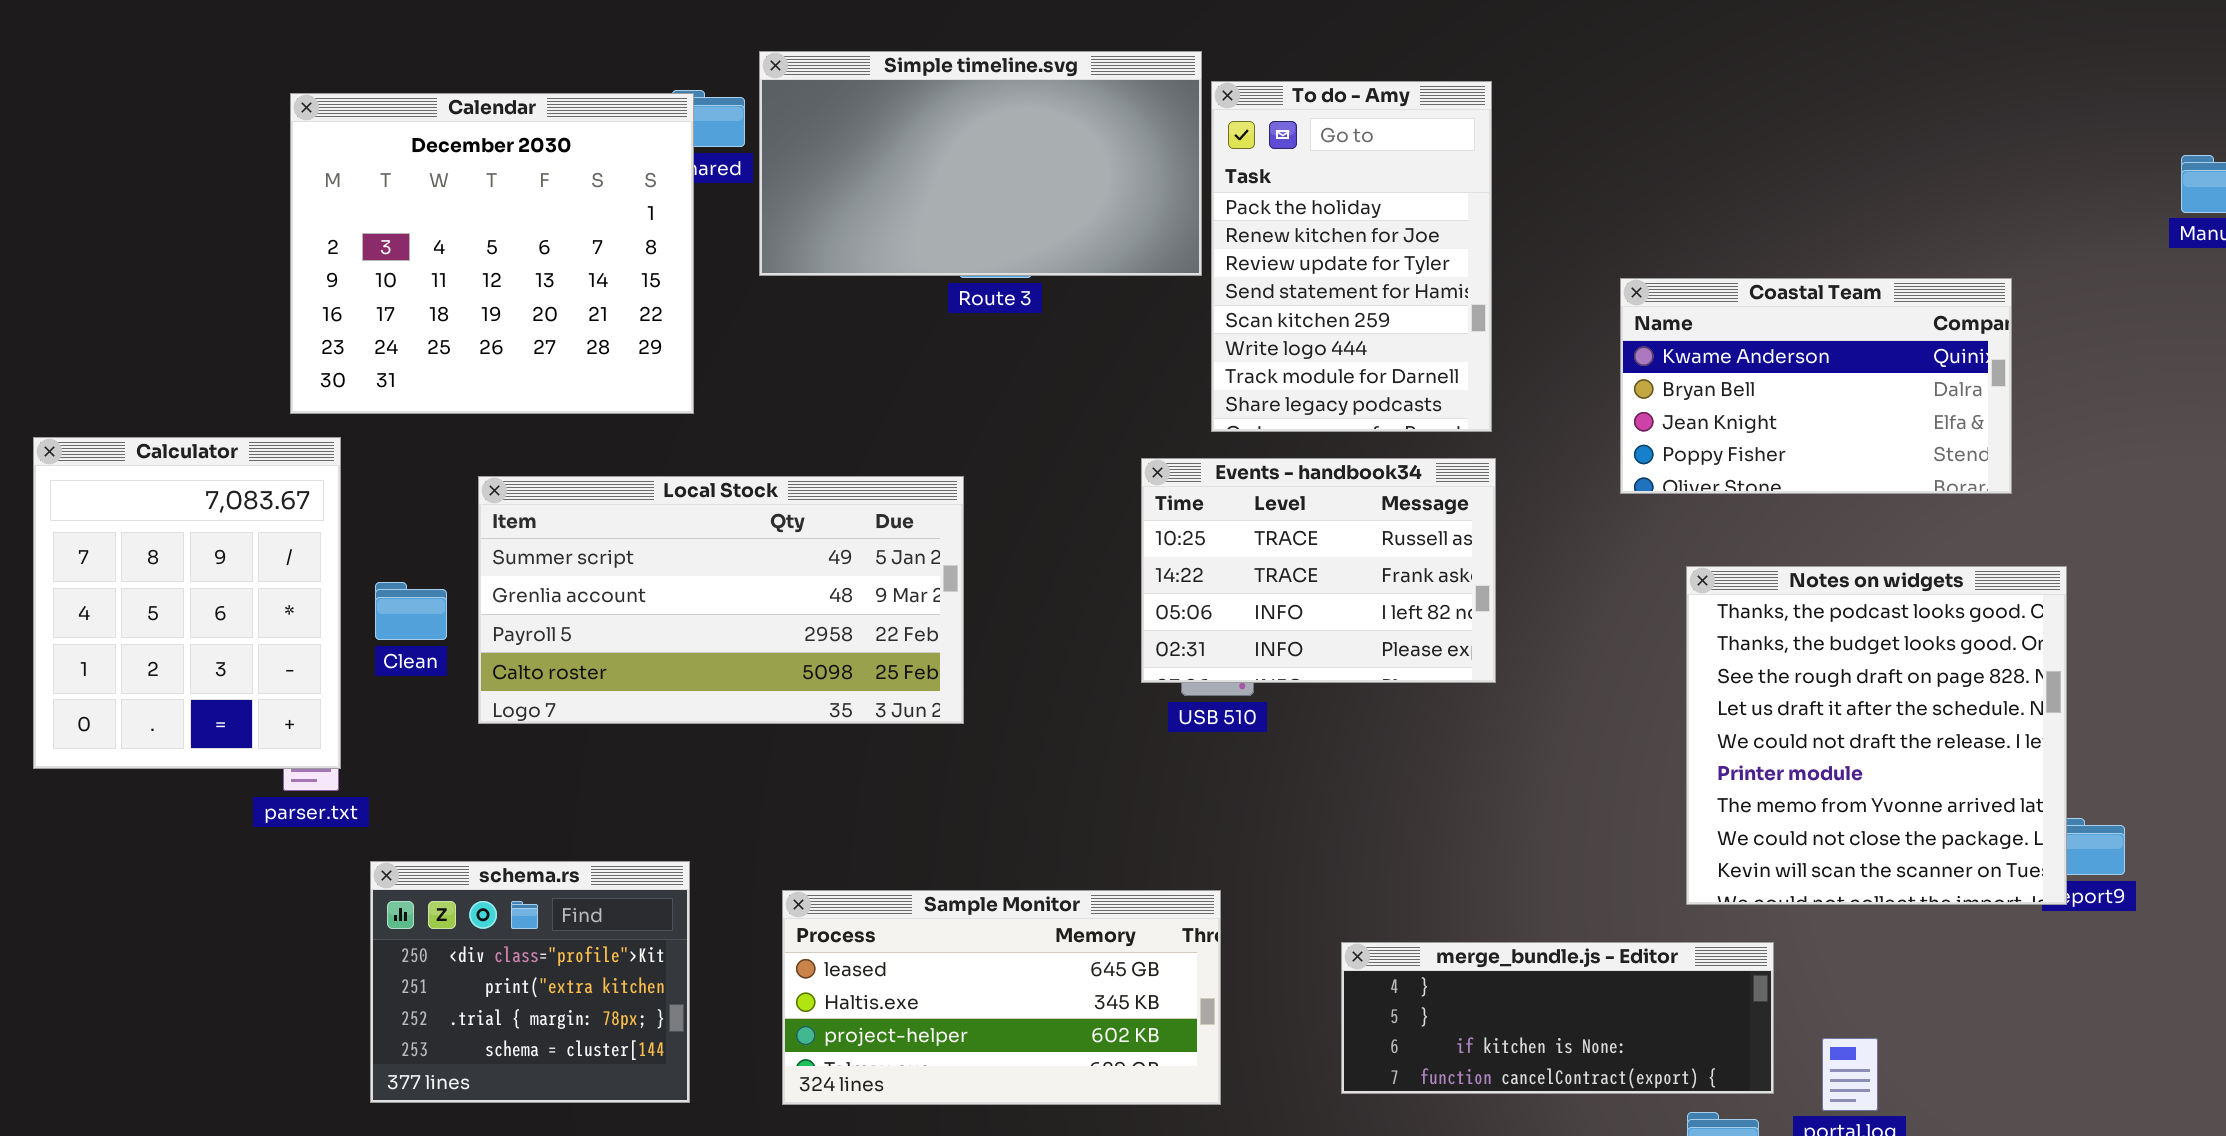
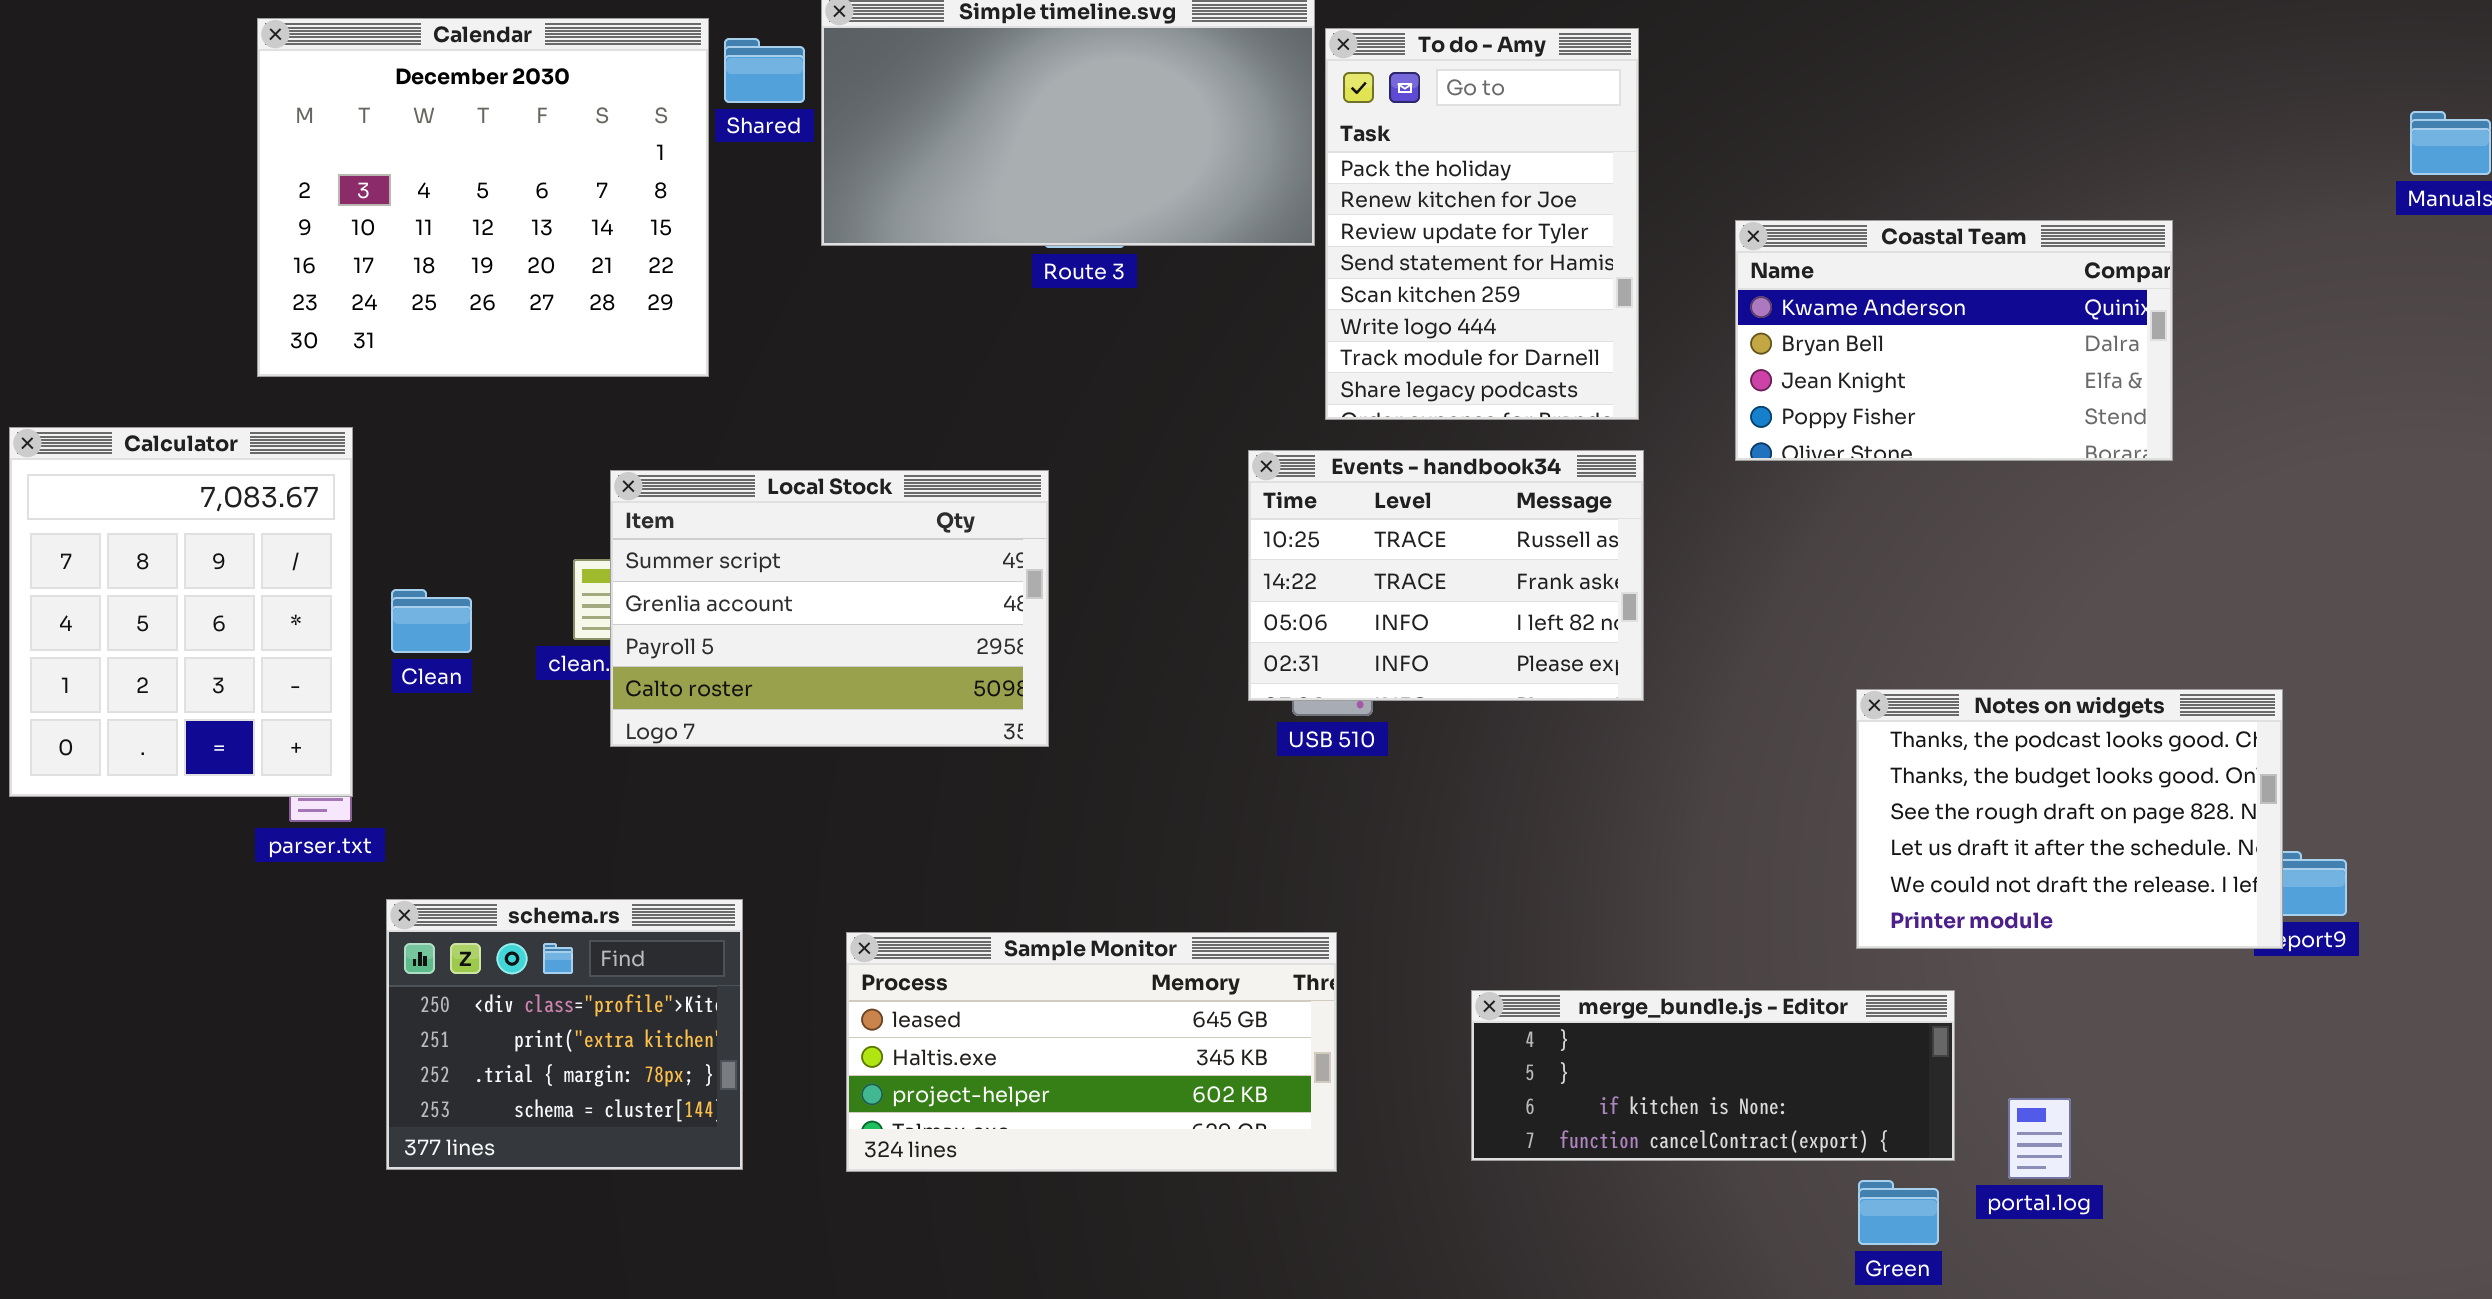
Calendar: [290,93,694,414] -> [257,18,709,377], moved
Coastal Team: [1620,278,2012,494] -> [1735,220,2173,461], moved
Local Stock: [478,476,964,724] -> [610,470,1049,747], resized
Notes on widgets: [1686,566,2067,905] -> [1856,689,2283,949], resized

